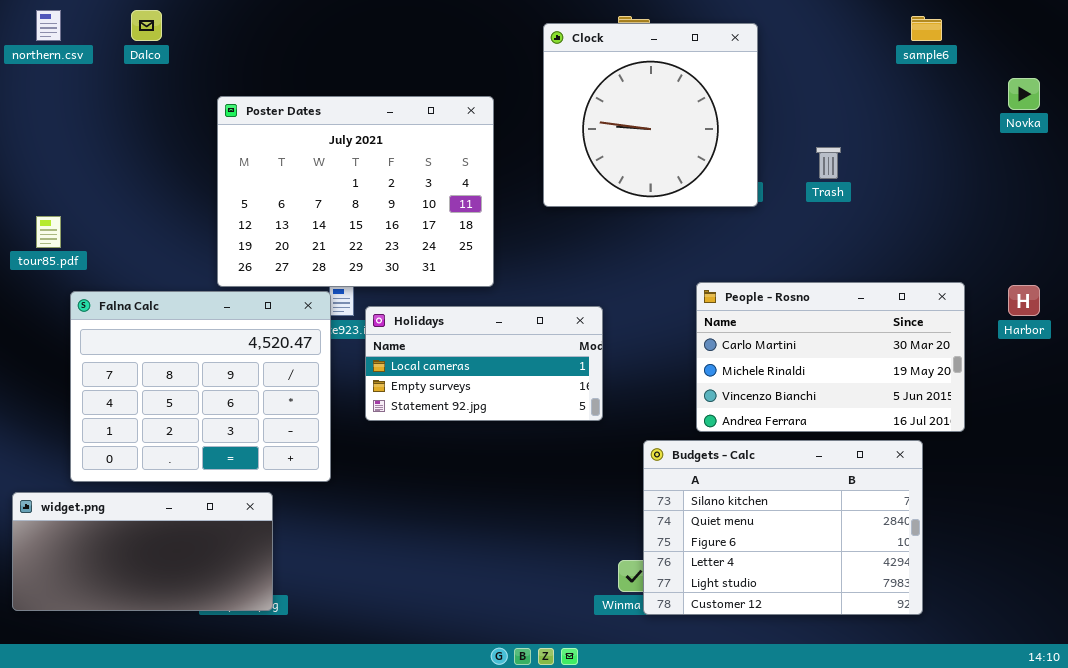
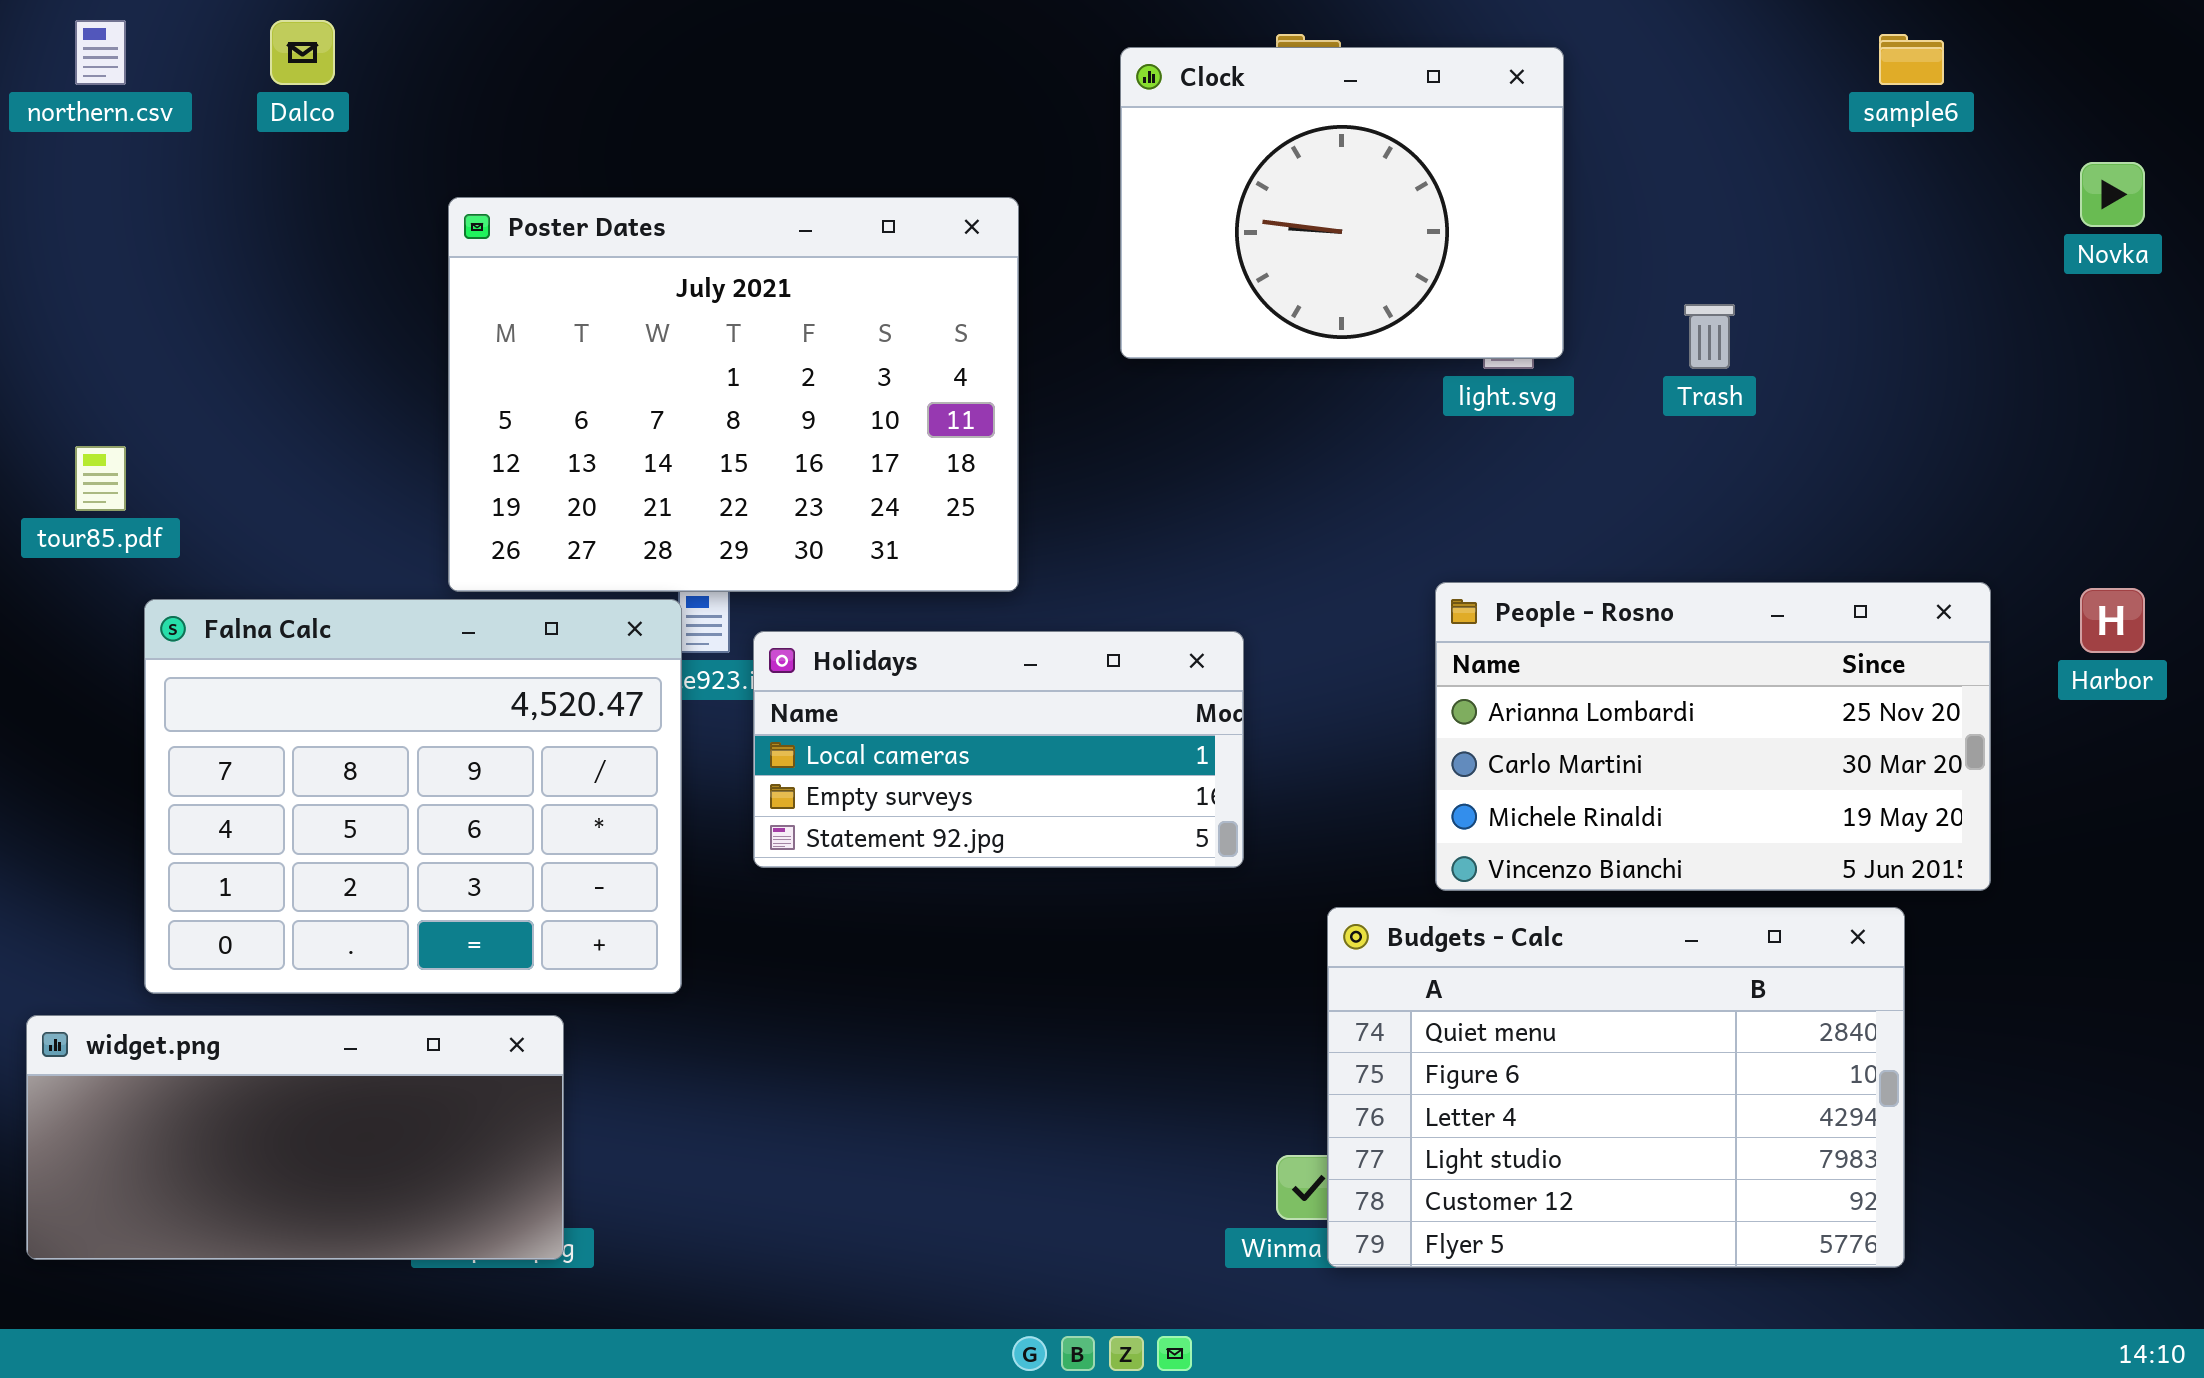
Clock: [543,23,758,207] -> [1120,47,1564,359], resized
People - Rosno: [696,282,965,432] -> [1435,582,1991,891], scrolled up 1 row
Budgets - Calc: [643,440,923,615] -> [1327,907,1905,1268], scrolled down 1 row

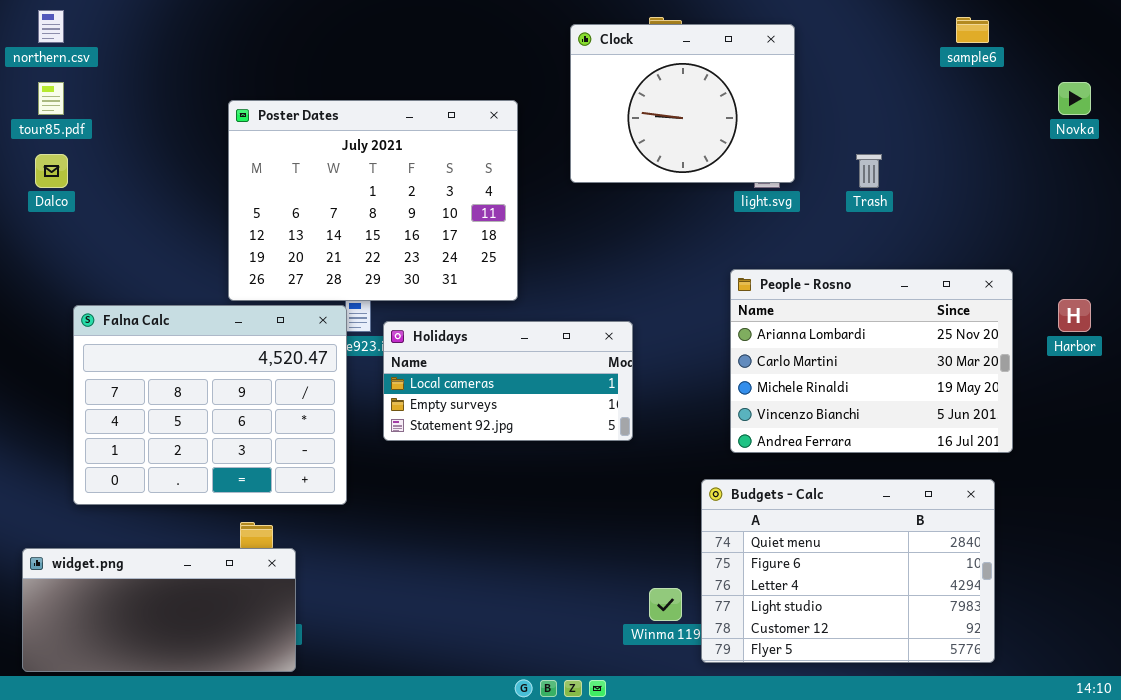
Dalco: [270,20,335,85] -> [35,154,68,188], moved
tour85.pdf: [75,446,126,511] -> [38,82,64,115], moved
People - Rosno: [1435,582,1991,891] -> [730,269,1013,453], resized
Budgets - Calc: [1327,907,1905,1268] -> [701,479,995,663], moved
widget.png: [26,1015,564,1260] -> [22,548,296,672], moved

